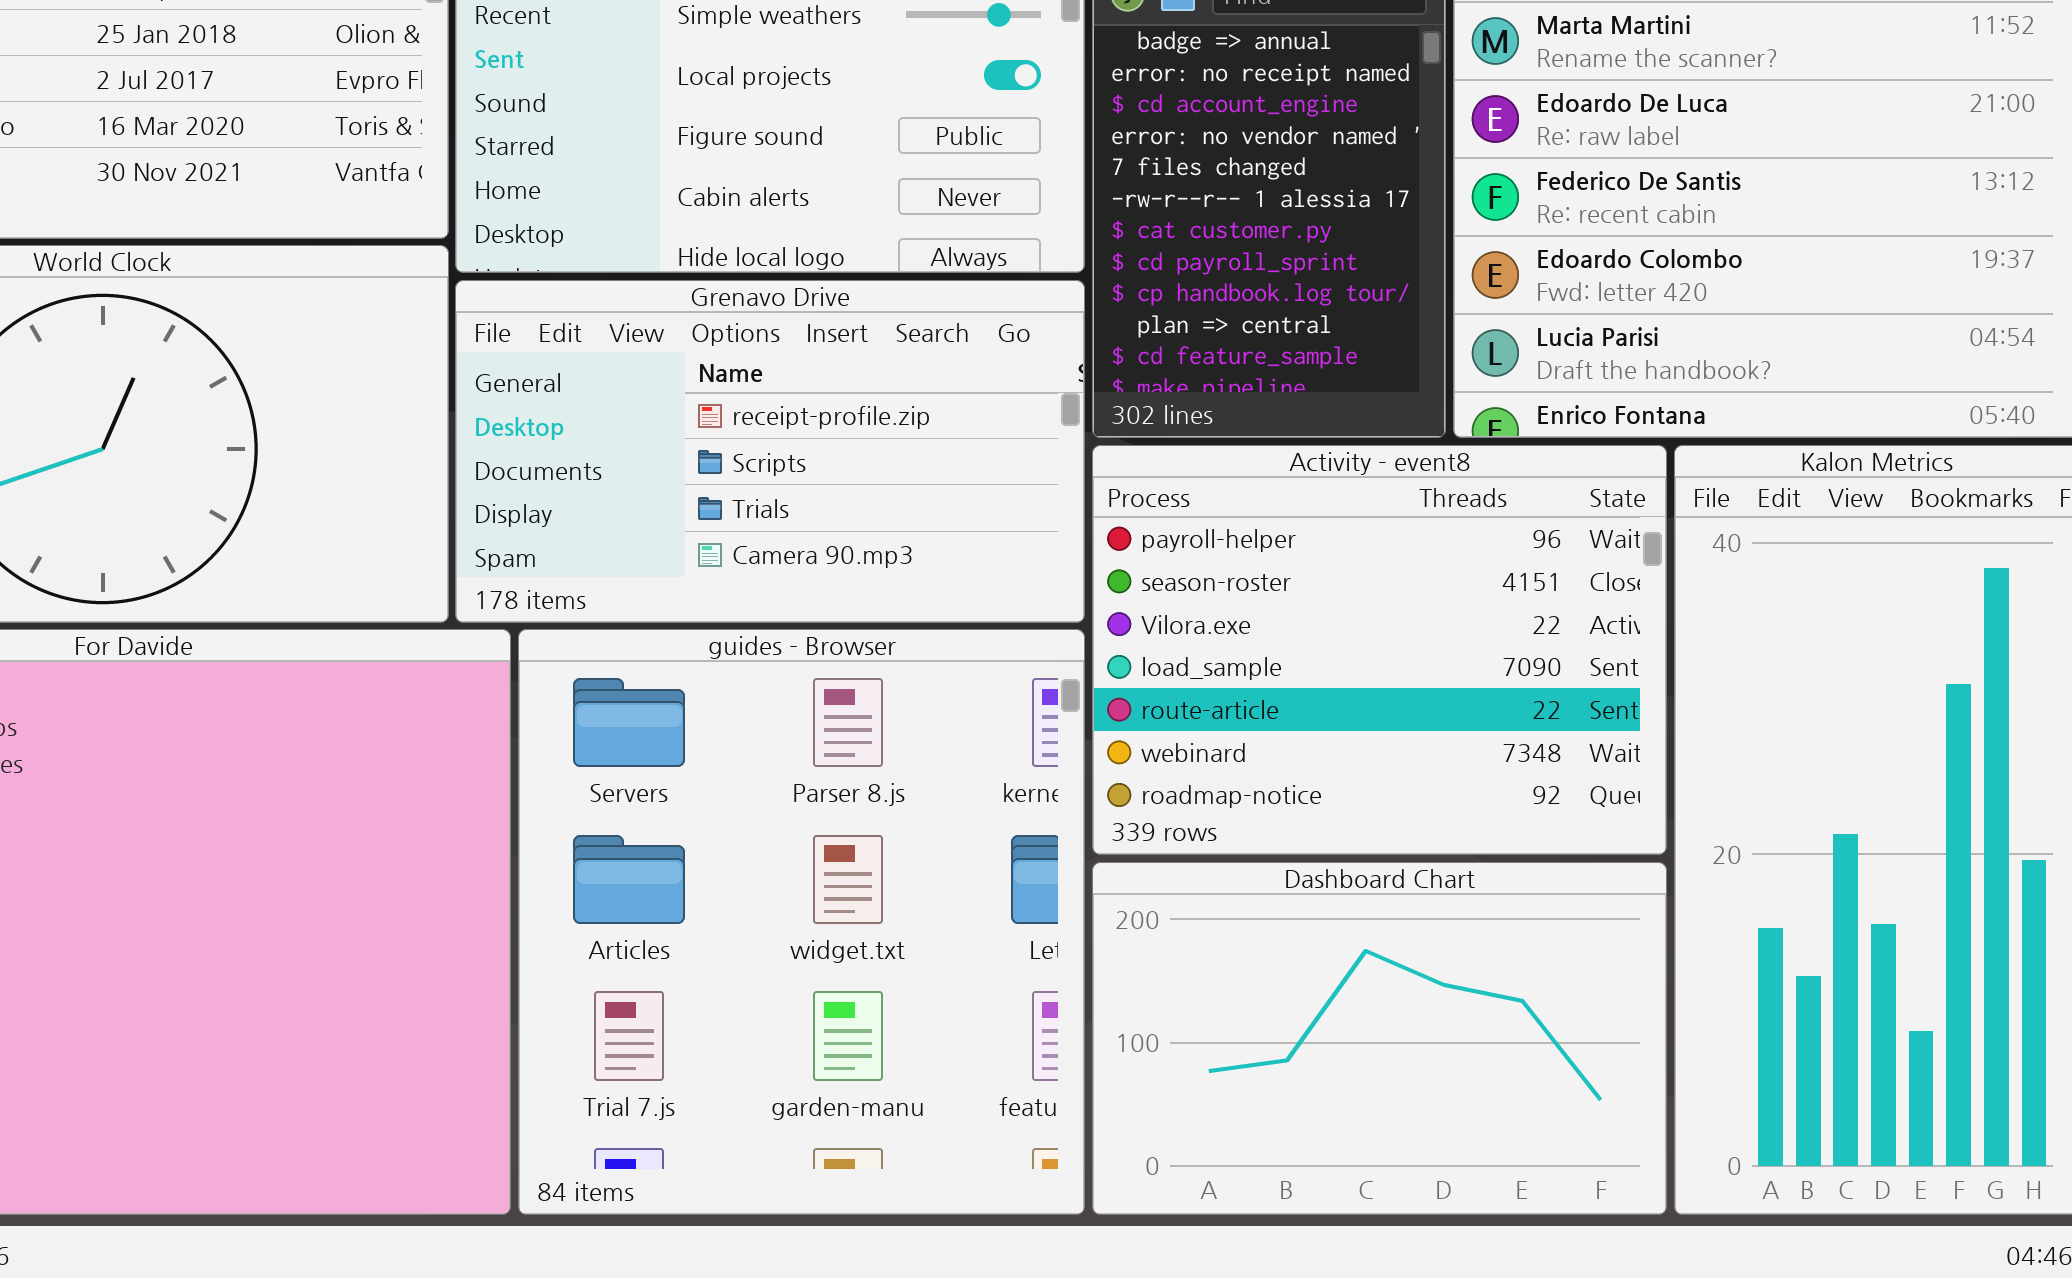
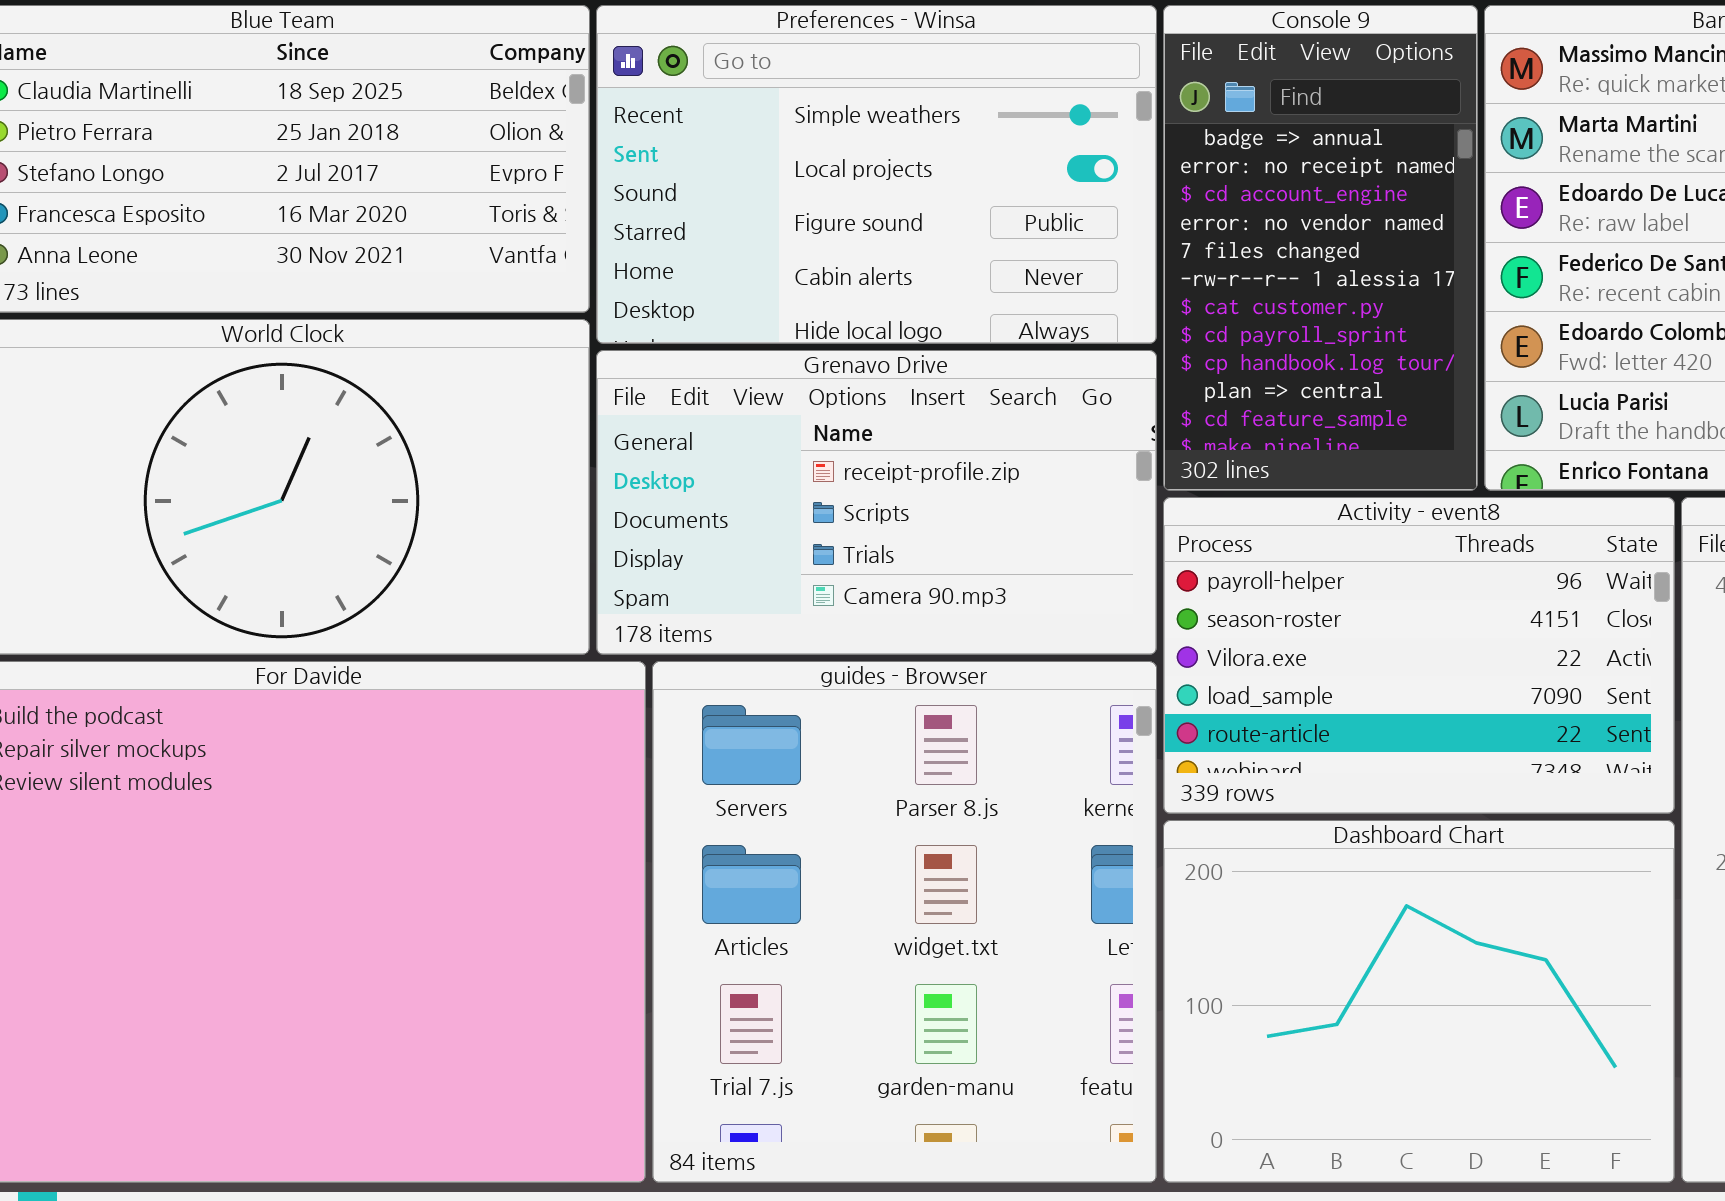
Activity - event8: [1092,445,1667,855] -> [1163,497,1675,814], resized
Dashboard Chart: [1092,862,1667,1215] -> [1163,820,1675,1183], resized

